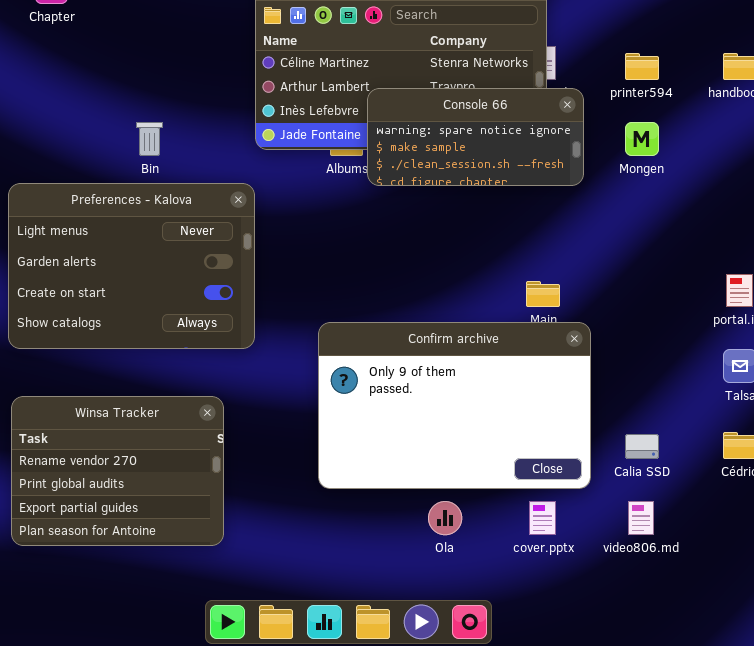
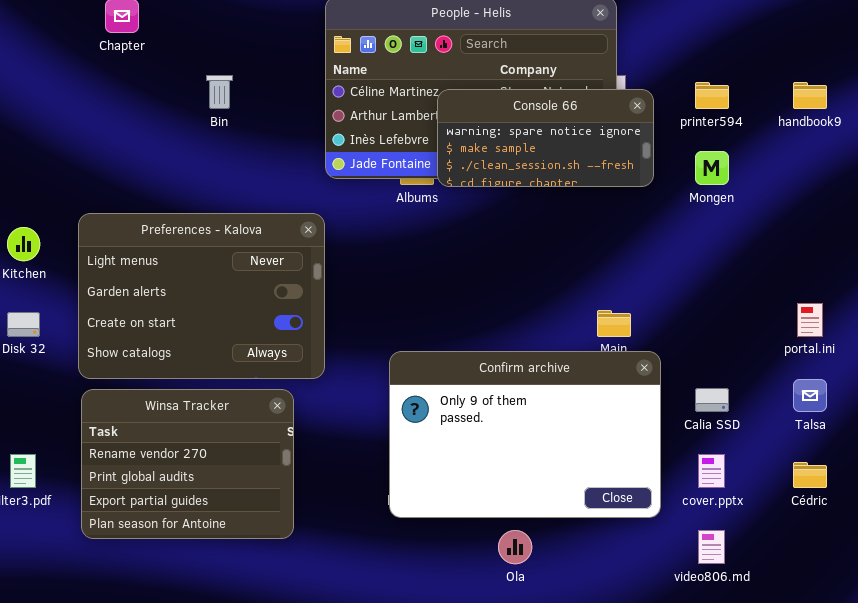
Console 66: [367,88,584,186] -> [437,89,654,187], moved
Bin: [136,122,163,156] -> [206,75,233,109], moved
Winsa Tracker: [11,396,224,546] -> [81,389,294,539], moved
Calia SSD: [625,434,659,459] -> [695,388,729,412], moved
cover.pptx: [529,501,556,535] -> [698,454,725,488], moved

